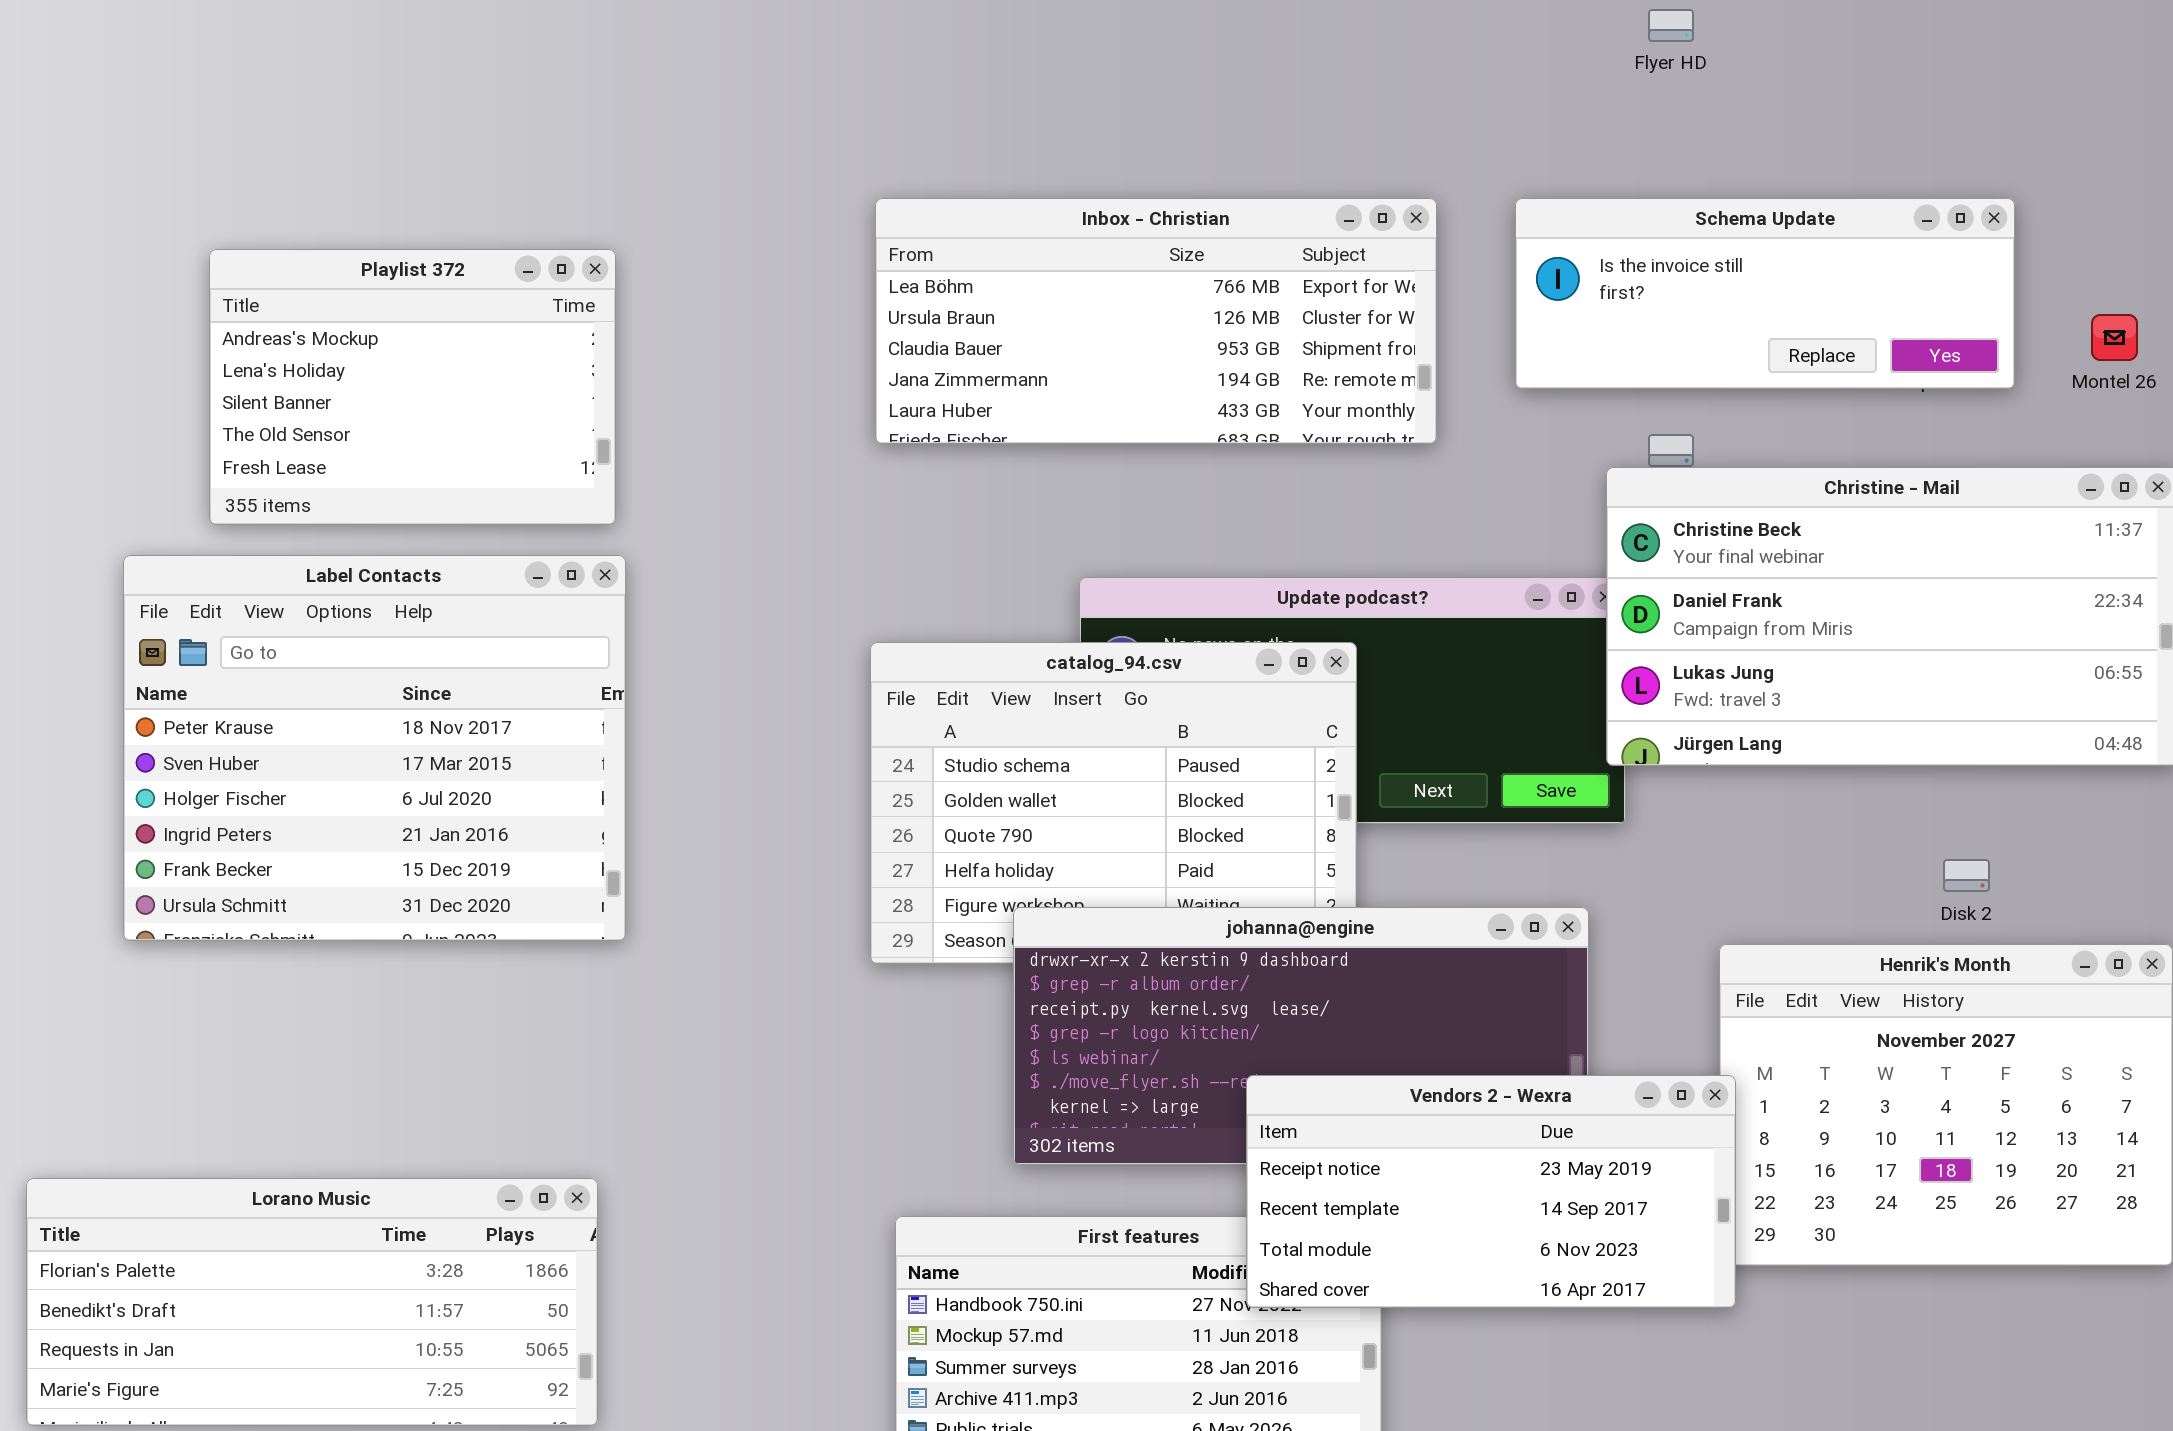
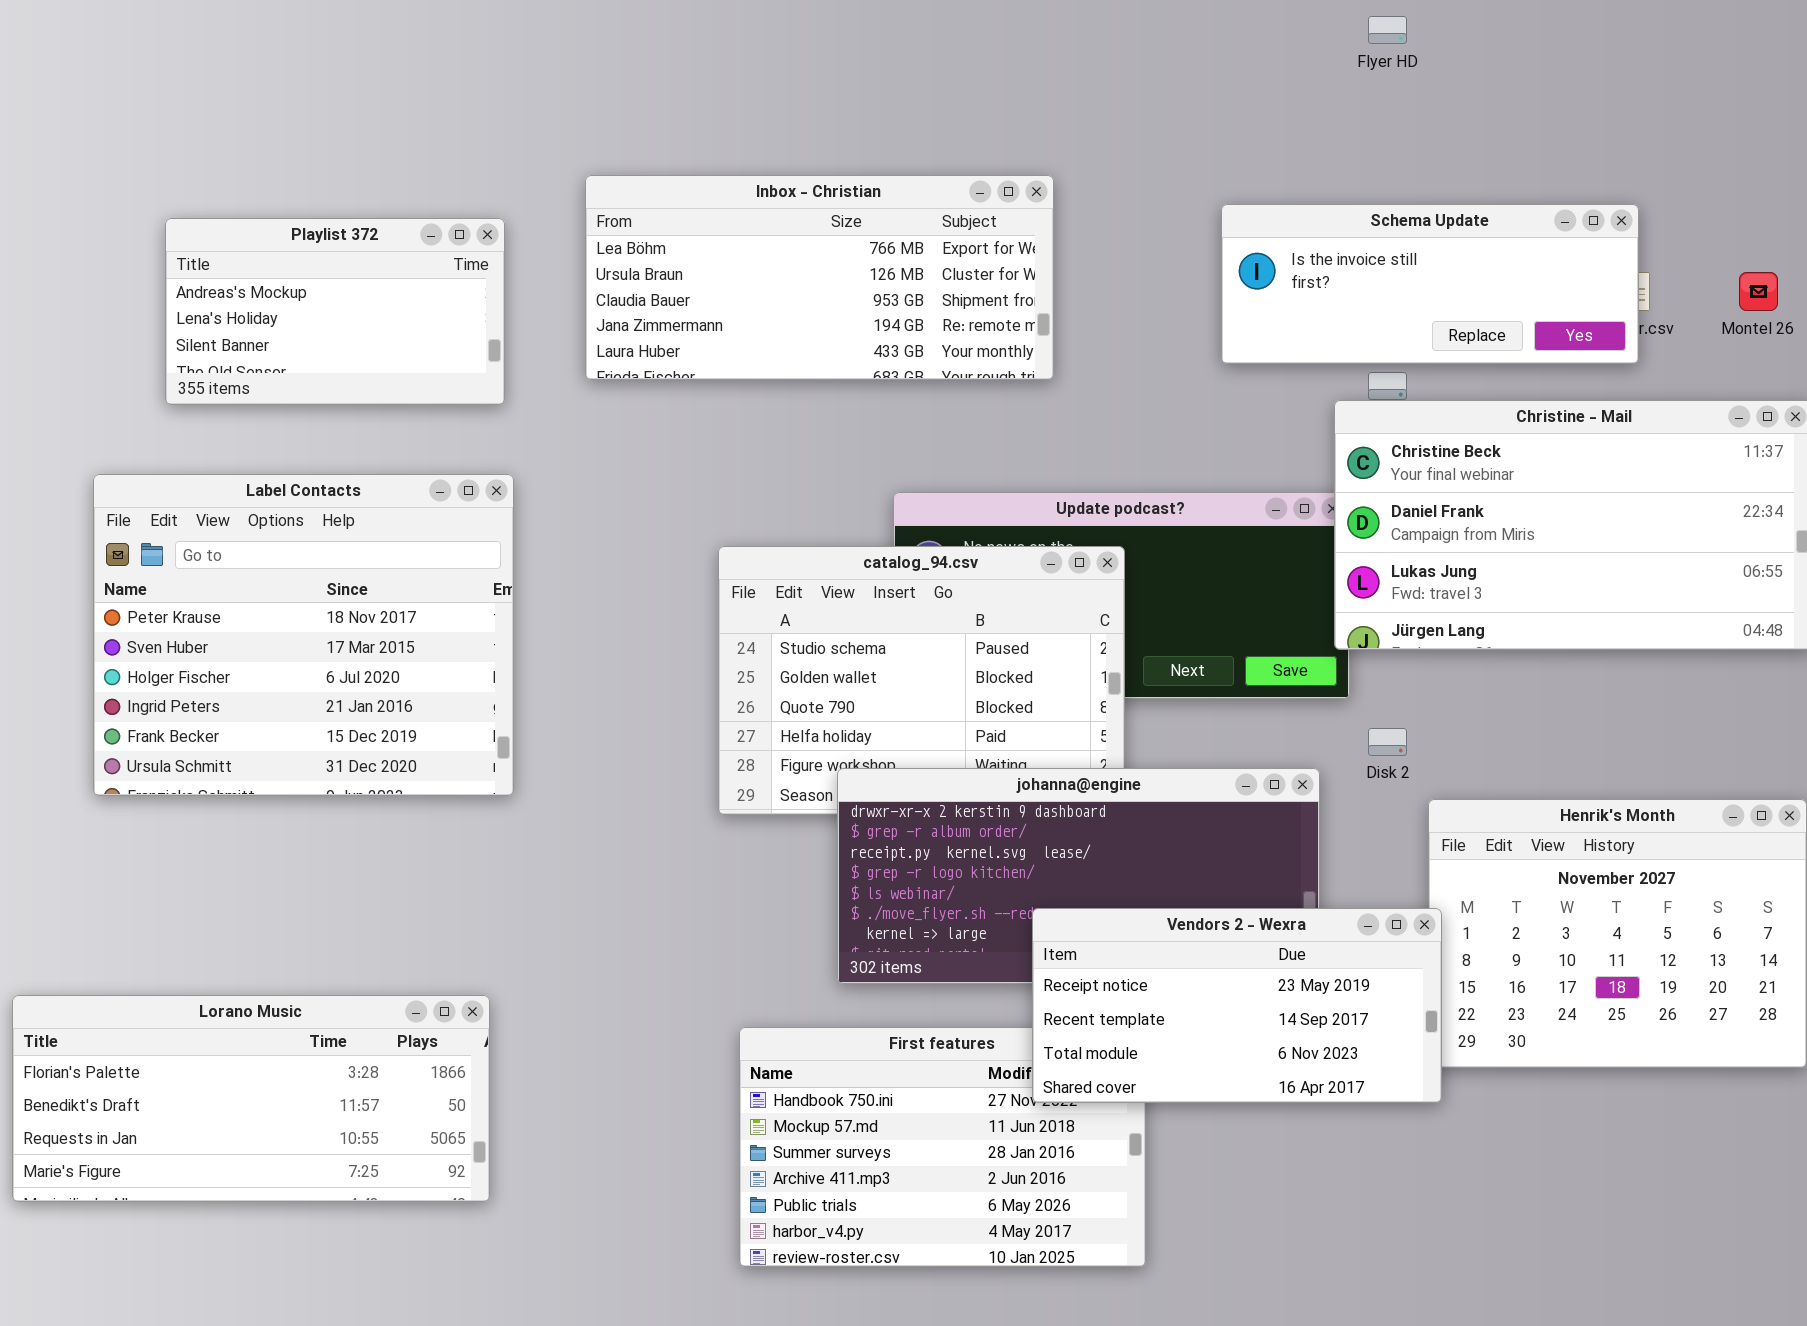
Inbox - Christian: [875,198,1437,444] -> [585,175,1054,380], moved
Schema Update: [1515,198,2015,389] -> [1221,204,1639,364], moved
Playlist 372: [209,249,616,525] -> [165,218,505,405], resized
Disk 2: [1943,859,1990,892] -> [1368,728,1407,756], moved

